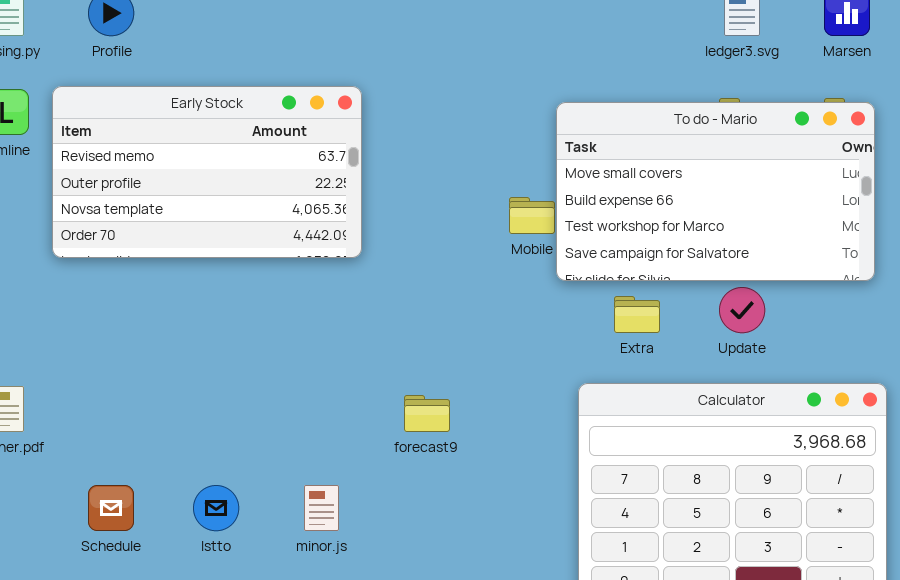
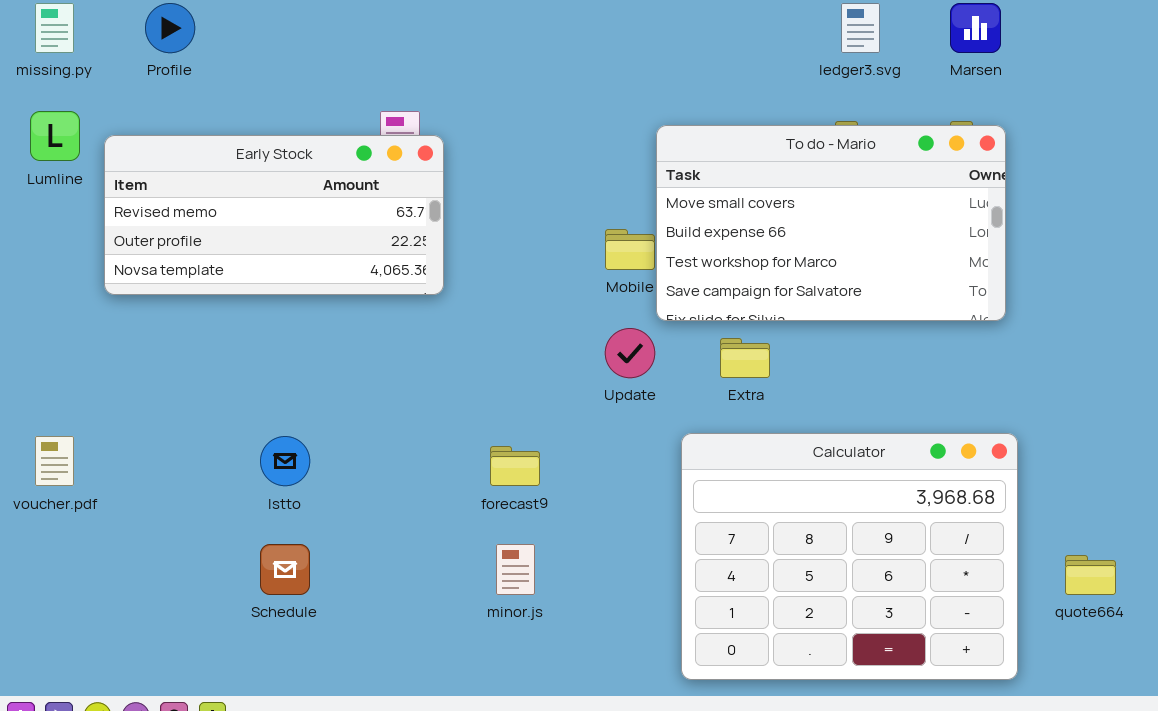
Early Stock: [52,86,362,258] -> [104,135,444,295], resized
Update: [719,287,765,333] -> [605,328,655,378], moved
Schedule: [88,485,134,531] -> [260,544,310,595], moved
Istto: [193,485,239,531] -> [260,436,310,486], moved
minor.js: [304,485,339,531] -> [496,544,535,595], moved

